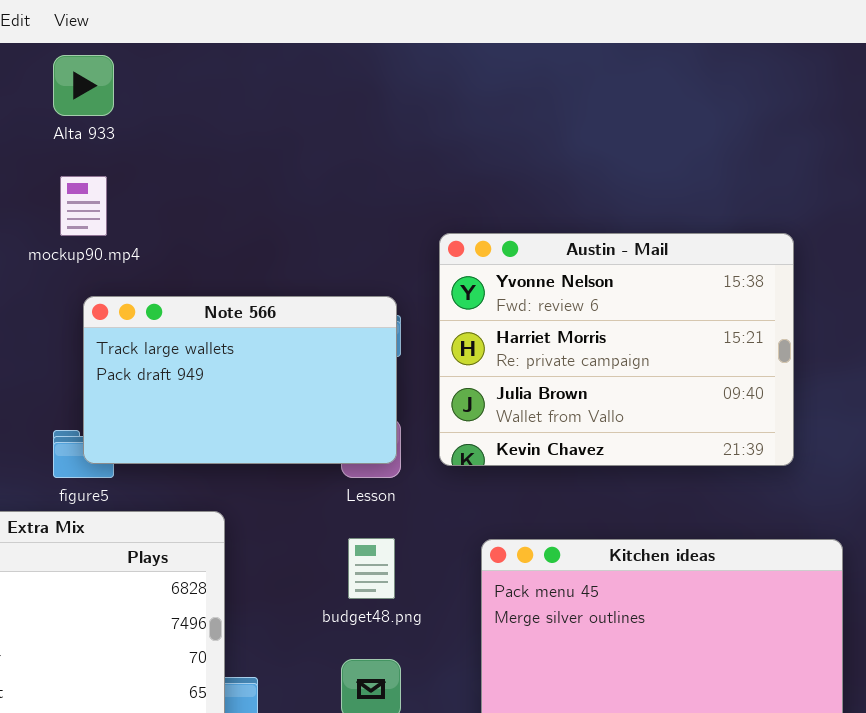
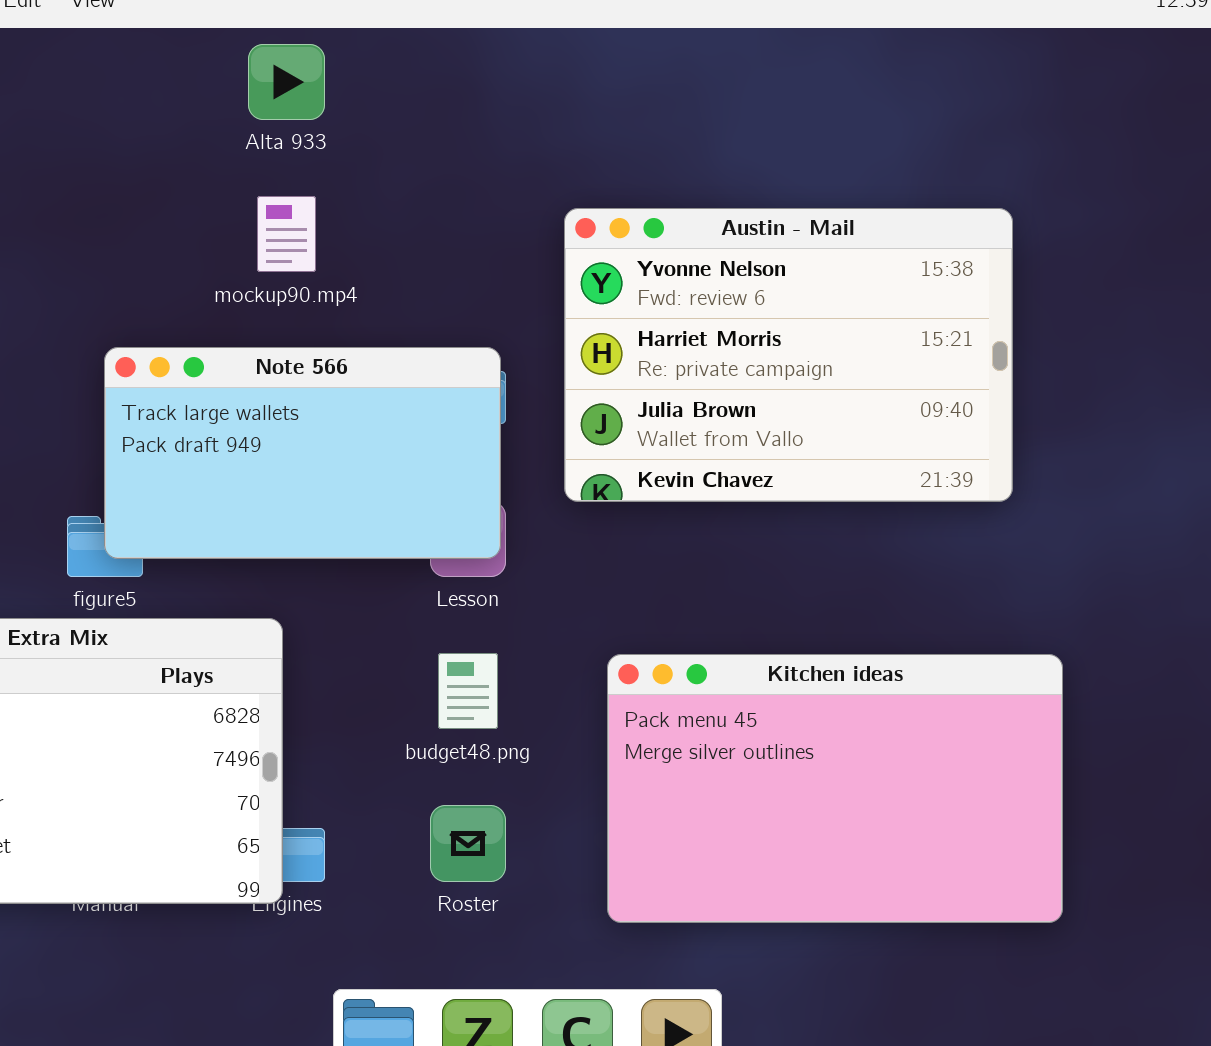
Alta 933: [53,55,114,116] -> [248,44,325,120], moved
mockup90.mp4: [60,176,107,236] -> [257,196,316,272], moved
Austin - Mail: [439,233,794,466] -> [564,208,1013,502], moved

